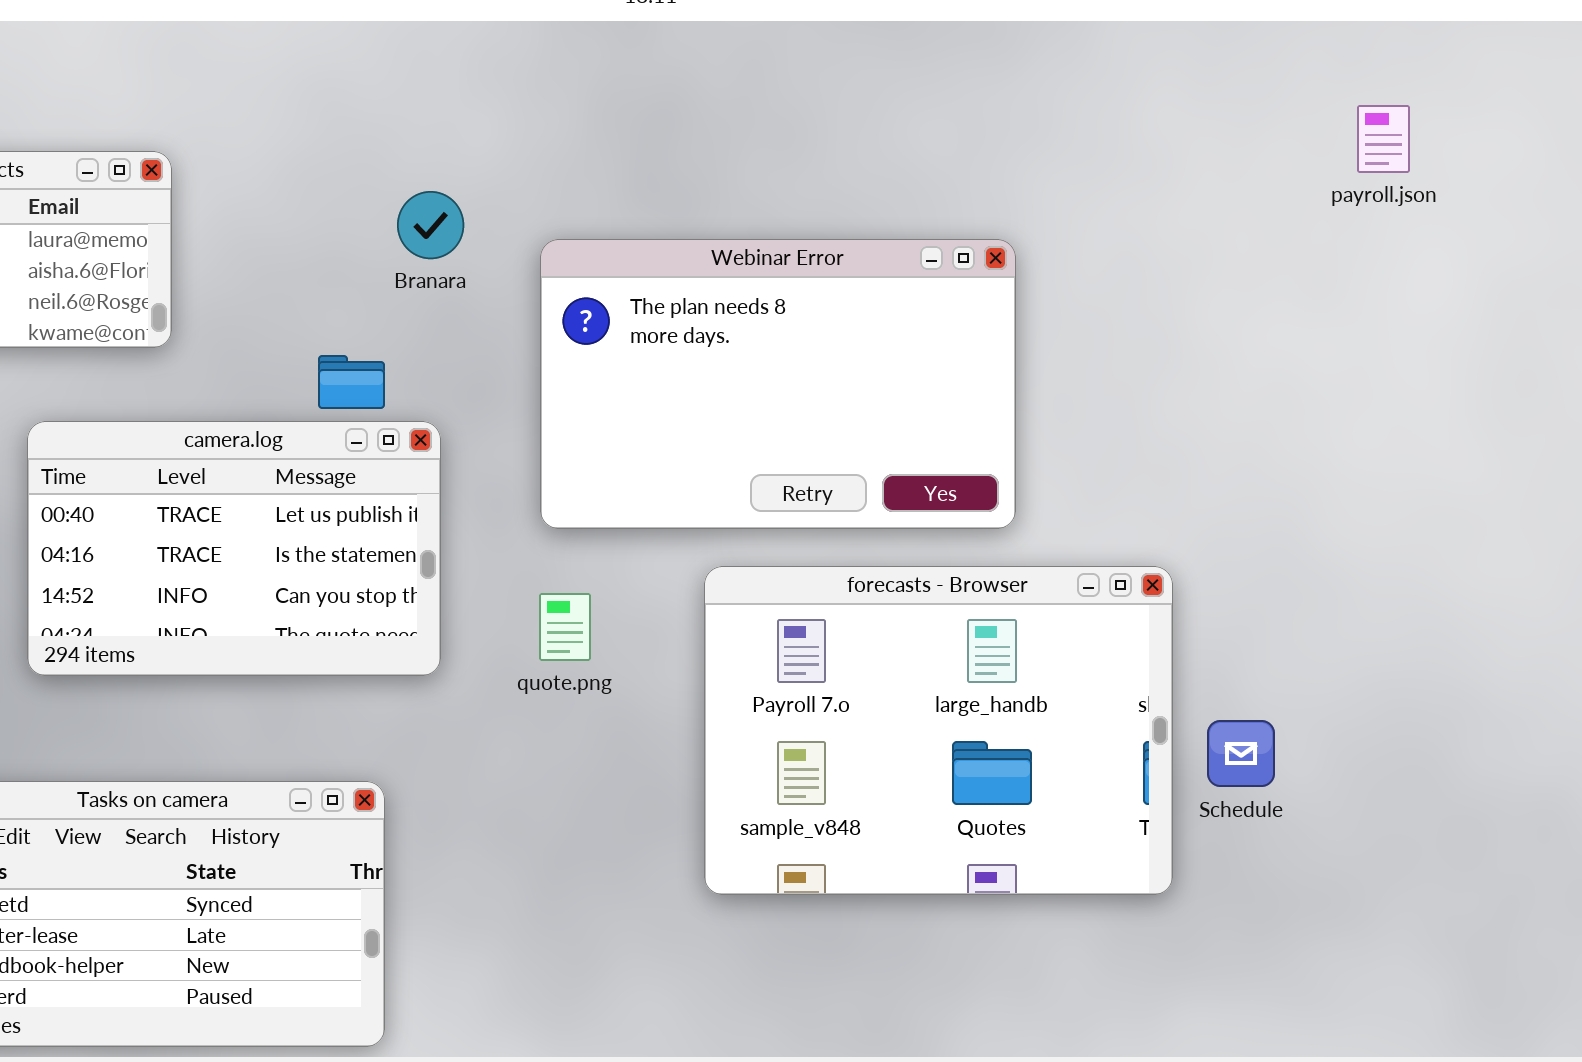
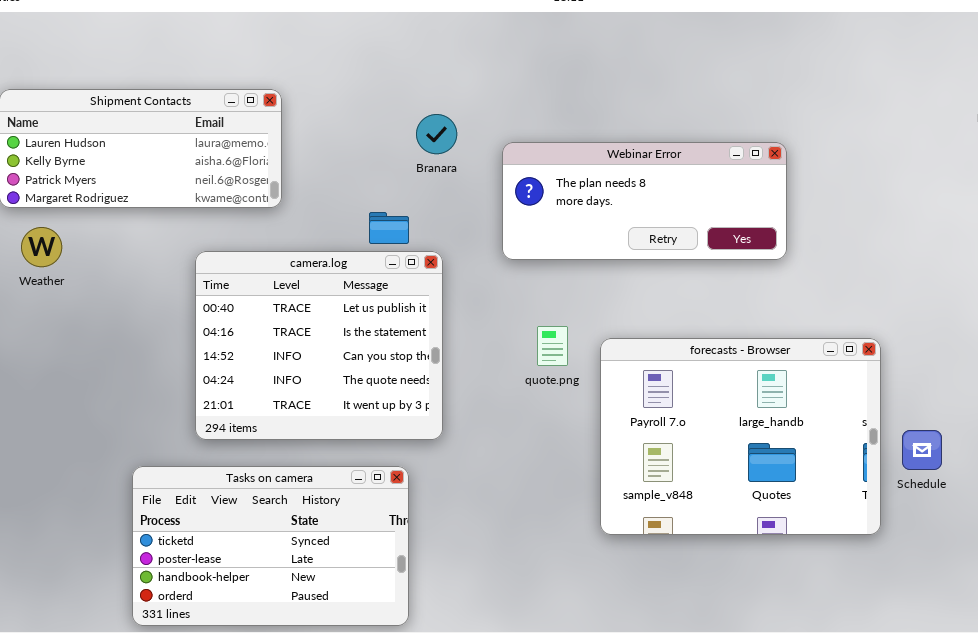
Webinar Error: [540,239,1016,529] -> [502,142,787,260], resized
camera.log: [27,421,441,676] -> [195,251,443,440], resized
quote.png: [539,593,591,661] -> [537,326,568,366], moved

